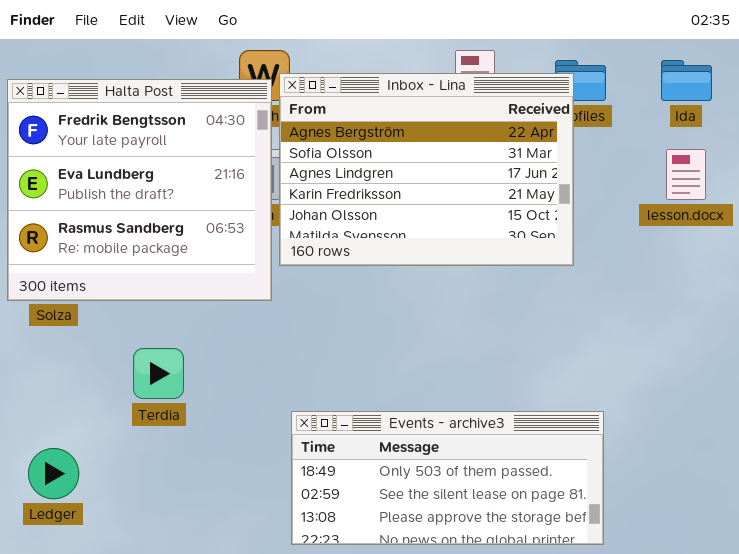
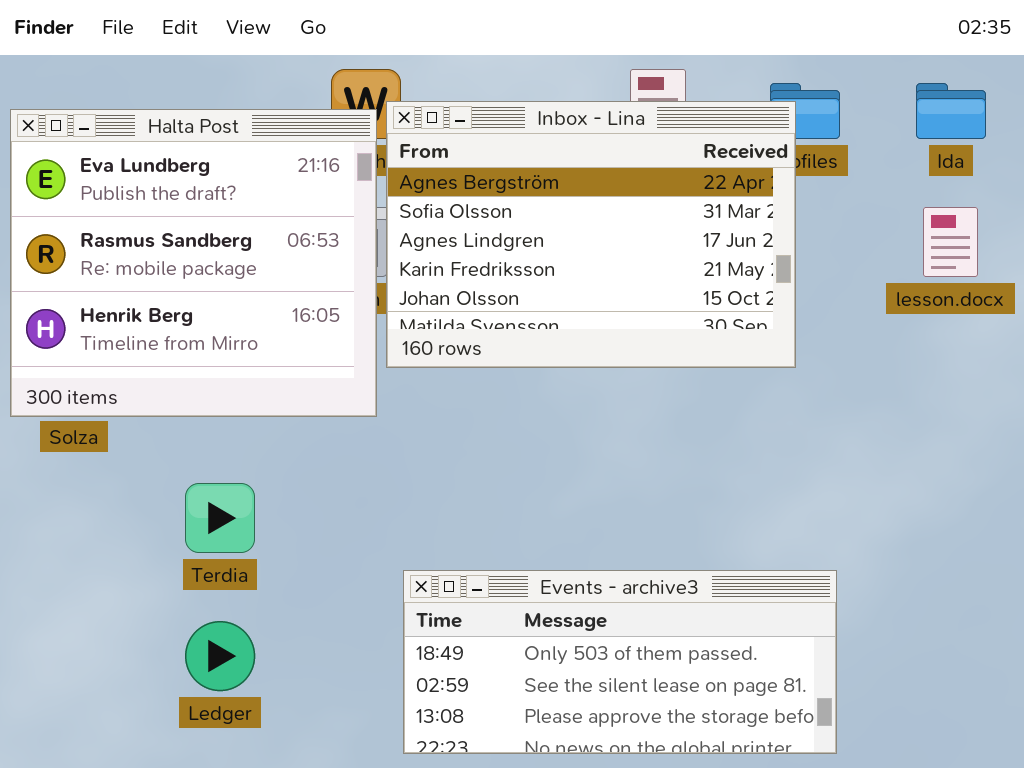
Halta Post: [7,79,272,301] -> [10,109,377,417], scrolled down 1 row
Ledger: [28,448,79,499] -> [185,621,255,691], moved

